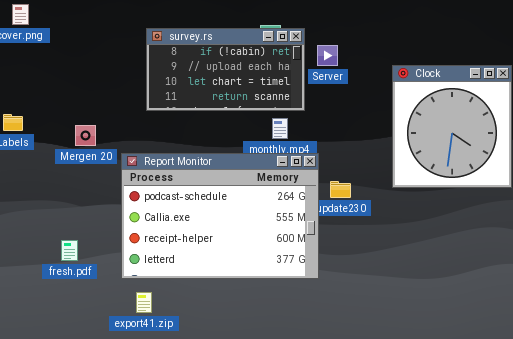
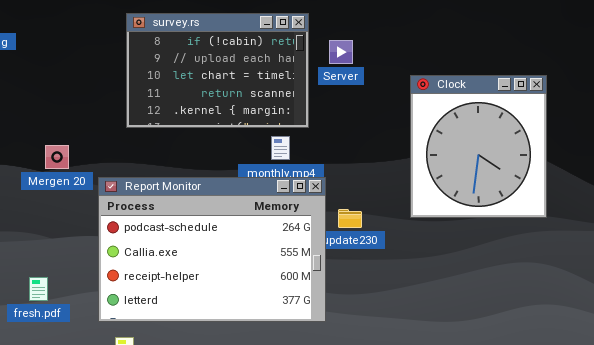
survey.rs: [146,28,305,111] -> [126,13,309,128], resized
Server: [317,45,338,66] -> [329,40,353,64], moved

